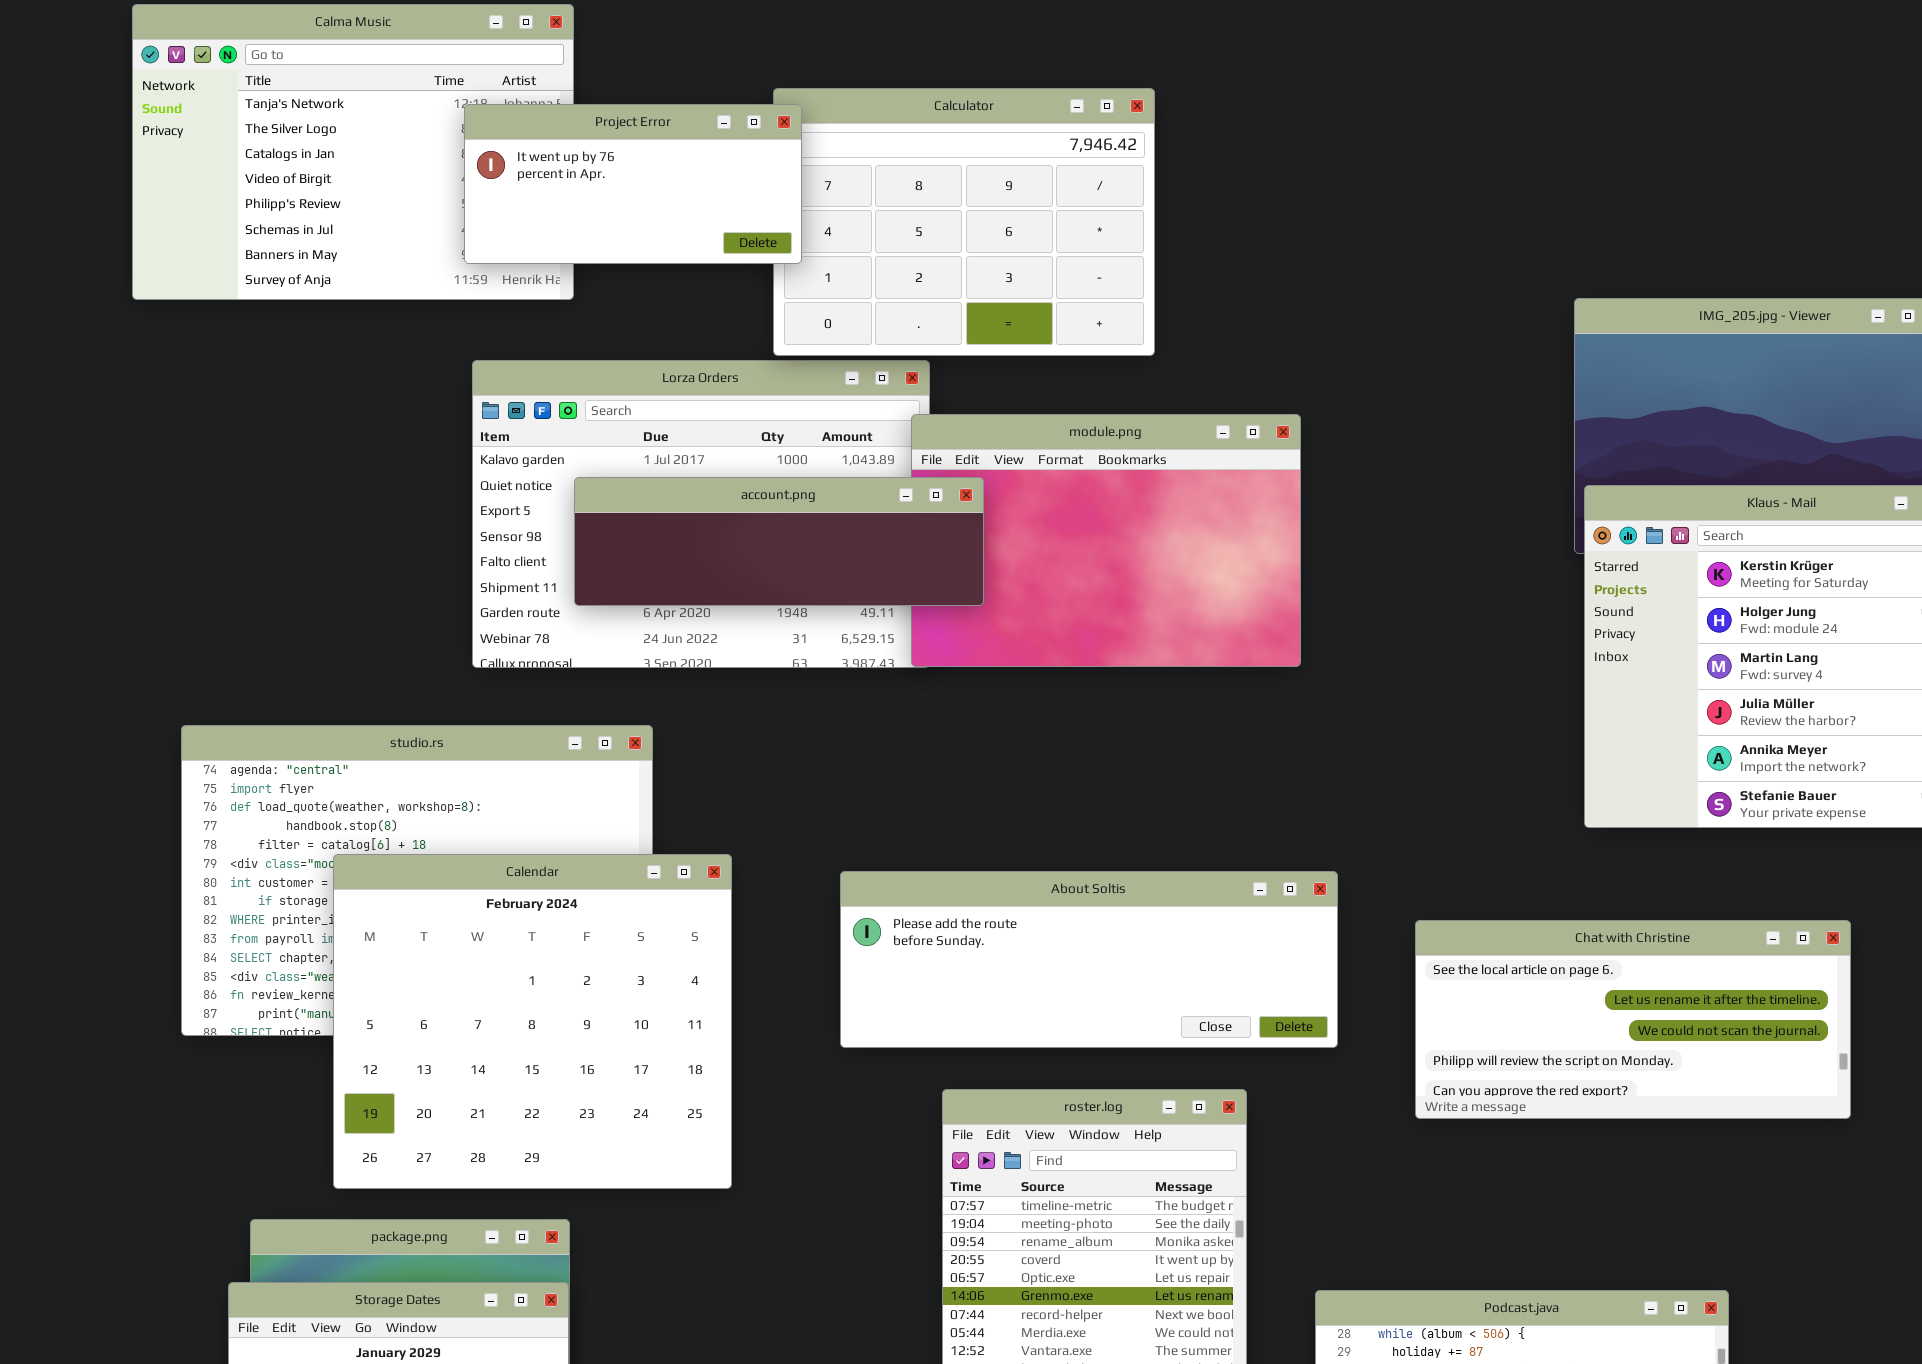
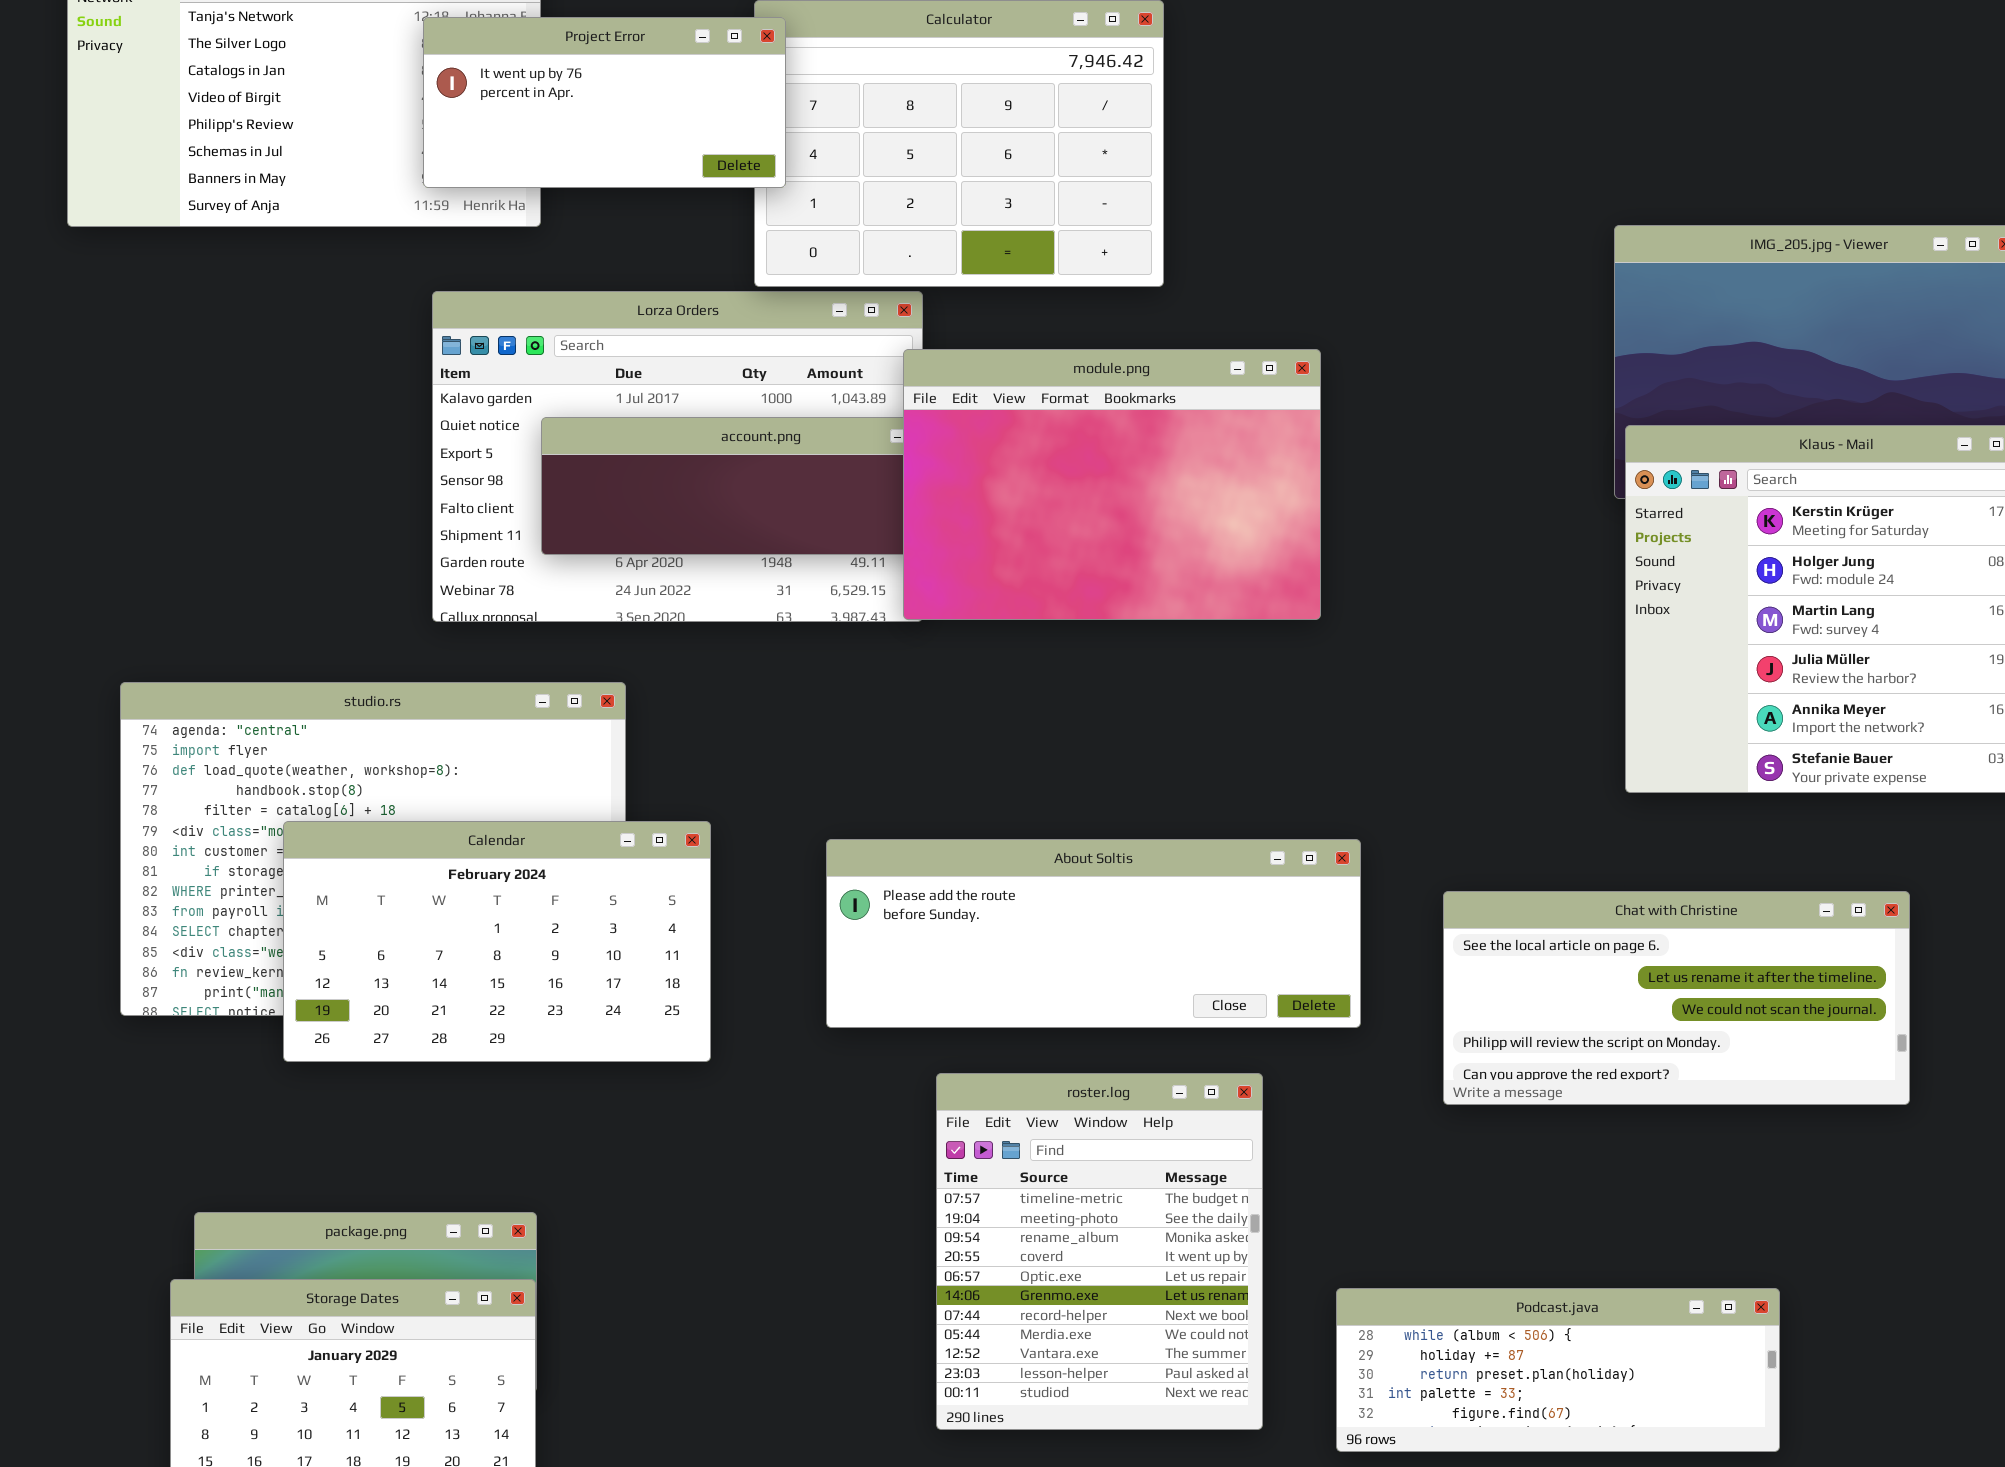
module.png: [911,414,1301,667] -> [903,349,1321,620], raised
Calendar: [333,854,732,1189] -> [283,821,711,1062], resized

